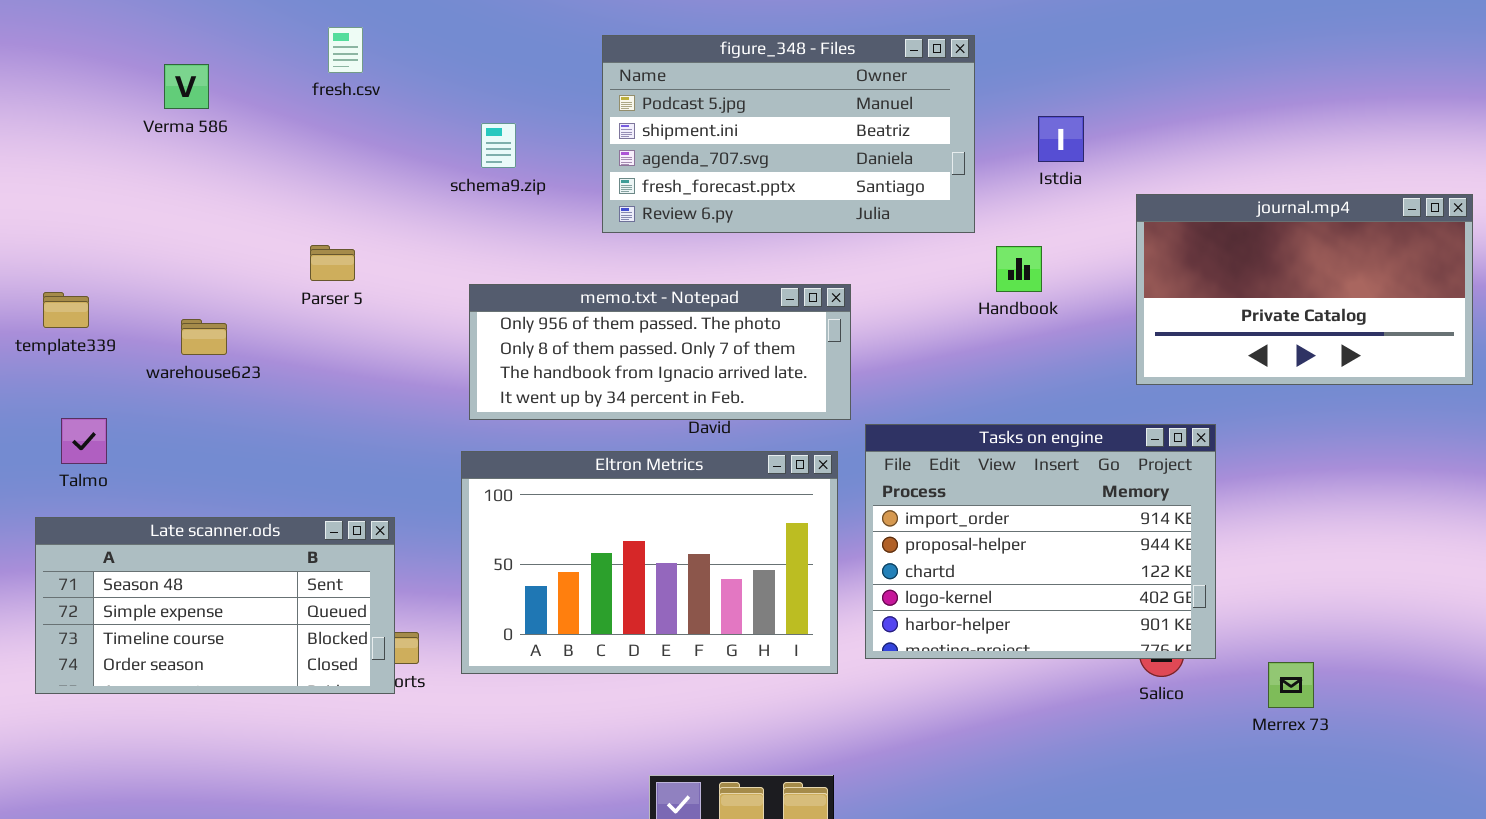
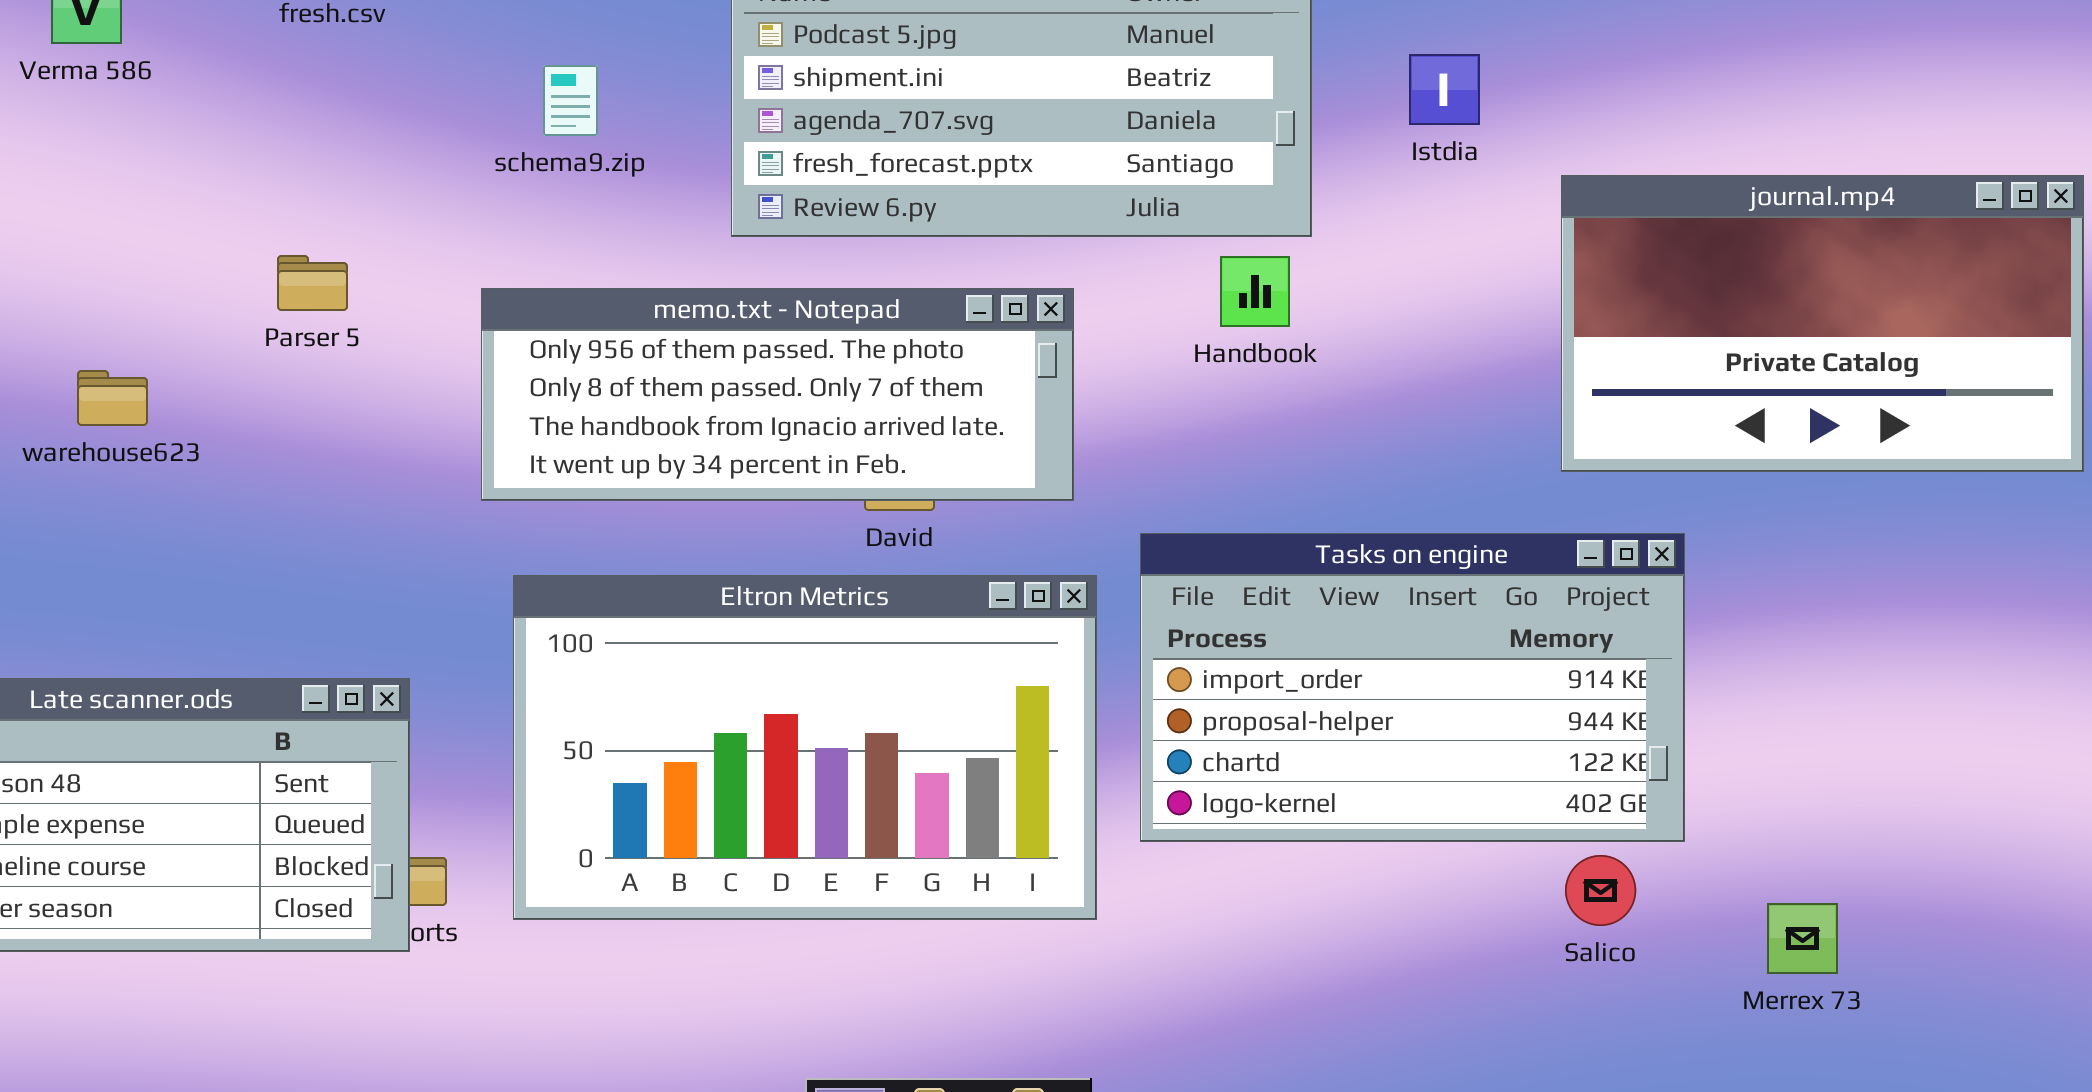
Handbook: [996,246,1042,292] -> [1220,256,1290,327], moved
memo.txt - Notepad: [469,284,851,420] -> [481,288,1074,501], moved
Tasks on engine: [865,424,1216,659] -> [1140,533,1685,842], resized

